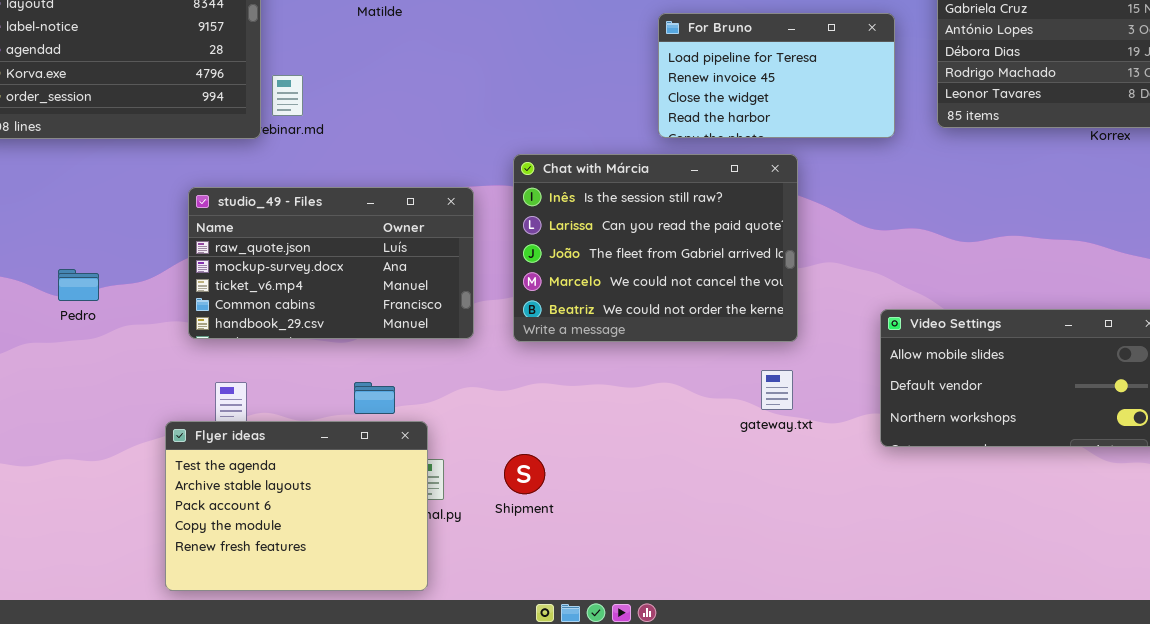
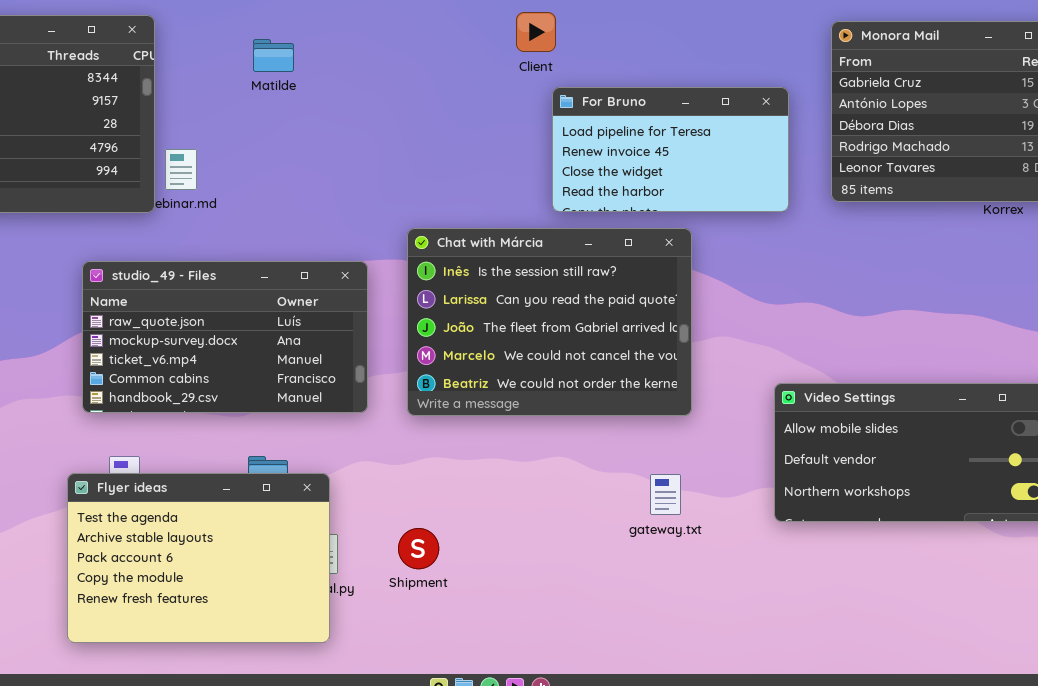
gateway.txt: [761,370,793,410] -> [650,474,681,515], moved
Flyer ideas: [165,421,428,591] -> [67,473,330,643], moved

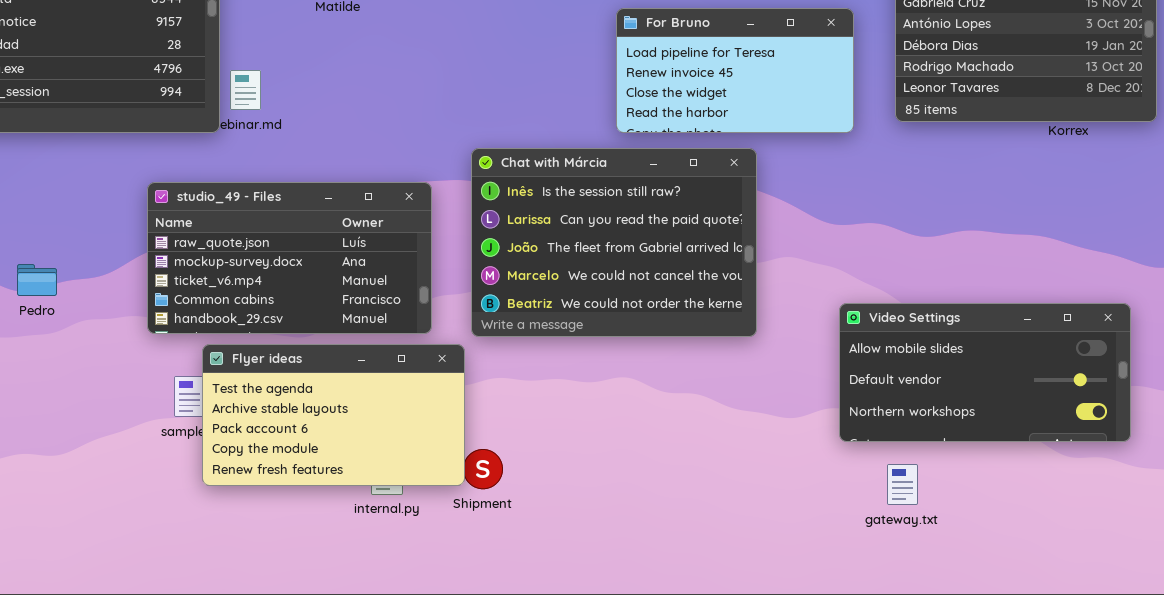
Flyer ideas: [67,473,330,643] -> [202,344,465,486], moved, resized
gateway.txt: [650,474,681,515] -> [887,464,918,505], moved

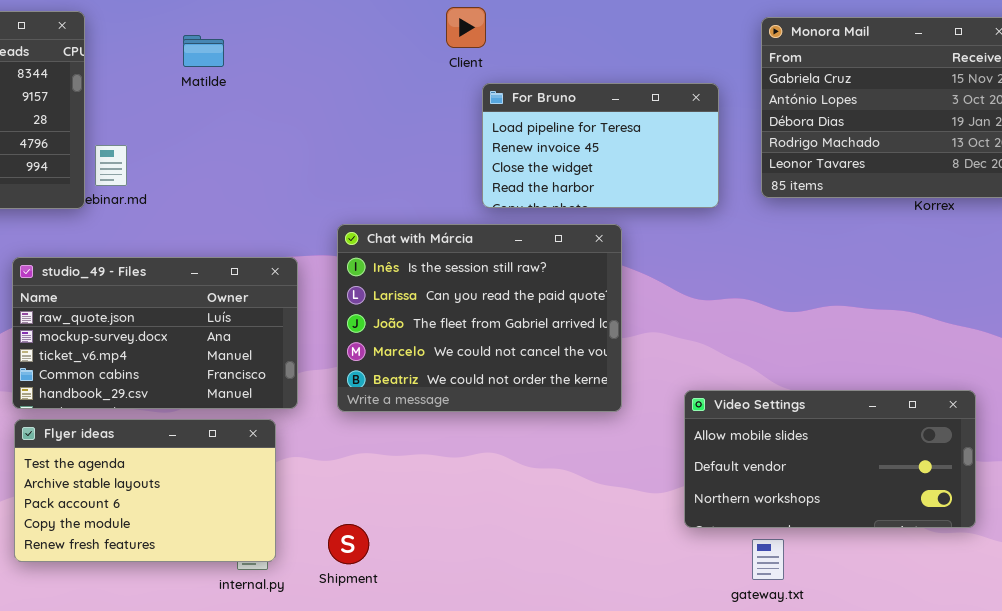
Video Settings: [839,303,1131,442] -> [684,390,976,528], moved
Flyer ideas: [202,344,465,486] -> [14,419,276,562], moved

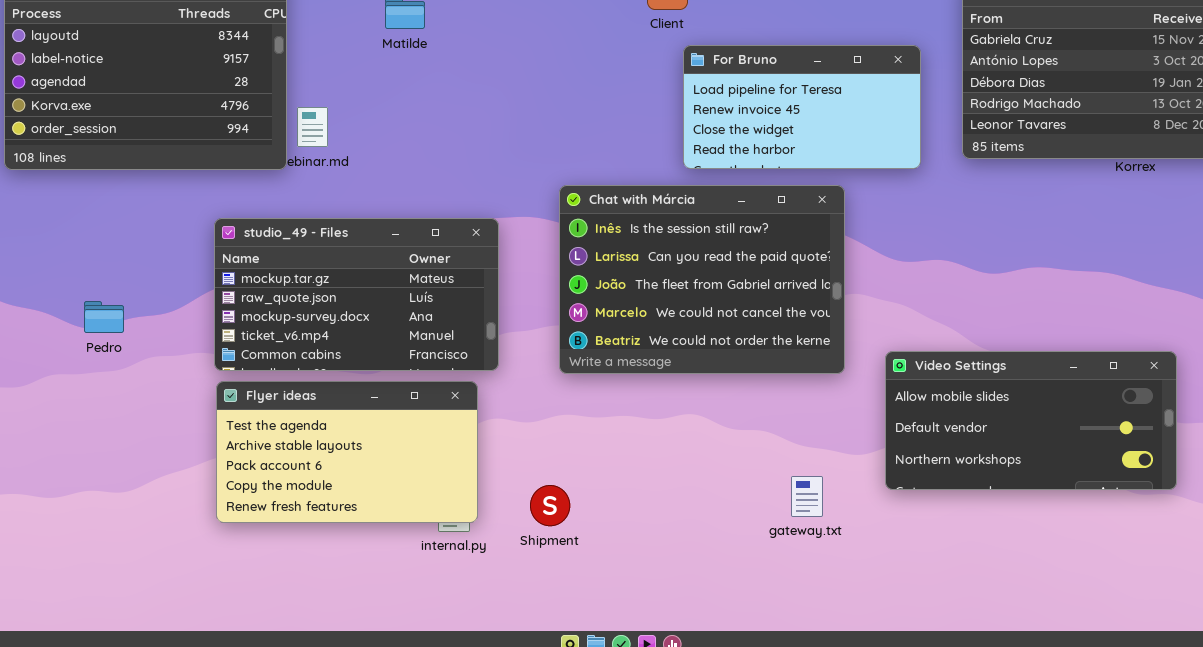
Chat with Márcia: [337,224,622,412] -> [559,185,845,374], moved
studio_49 - Files: [12,257,298,409] -> [214,218,499,371], scrolled up 1 row
gateway.txt: [752,539,784,580] -> [791,476,823,517], moved

